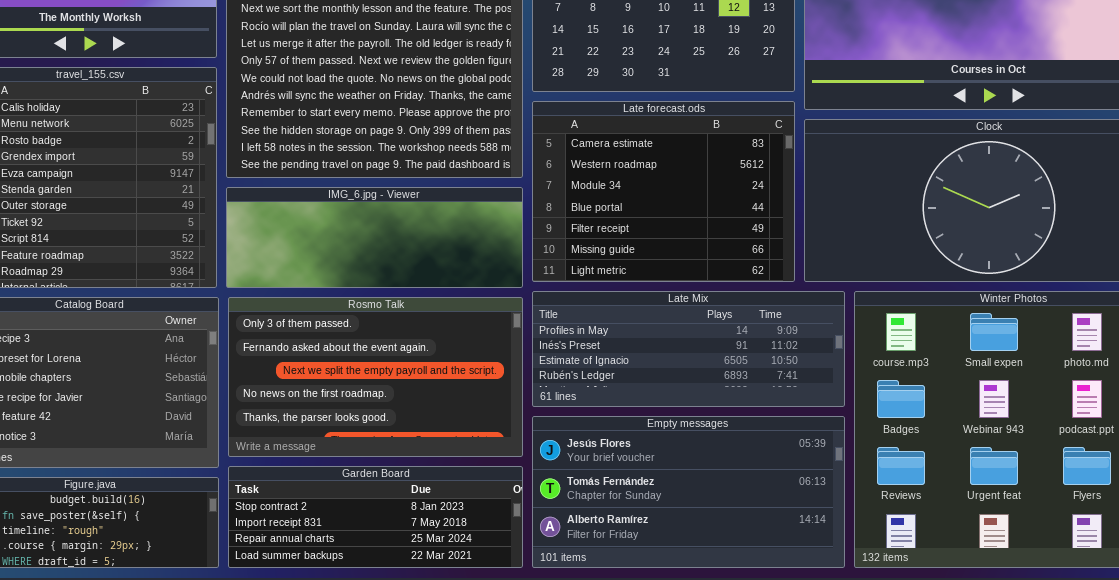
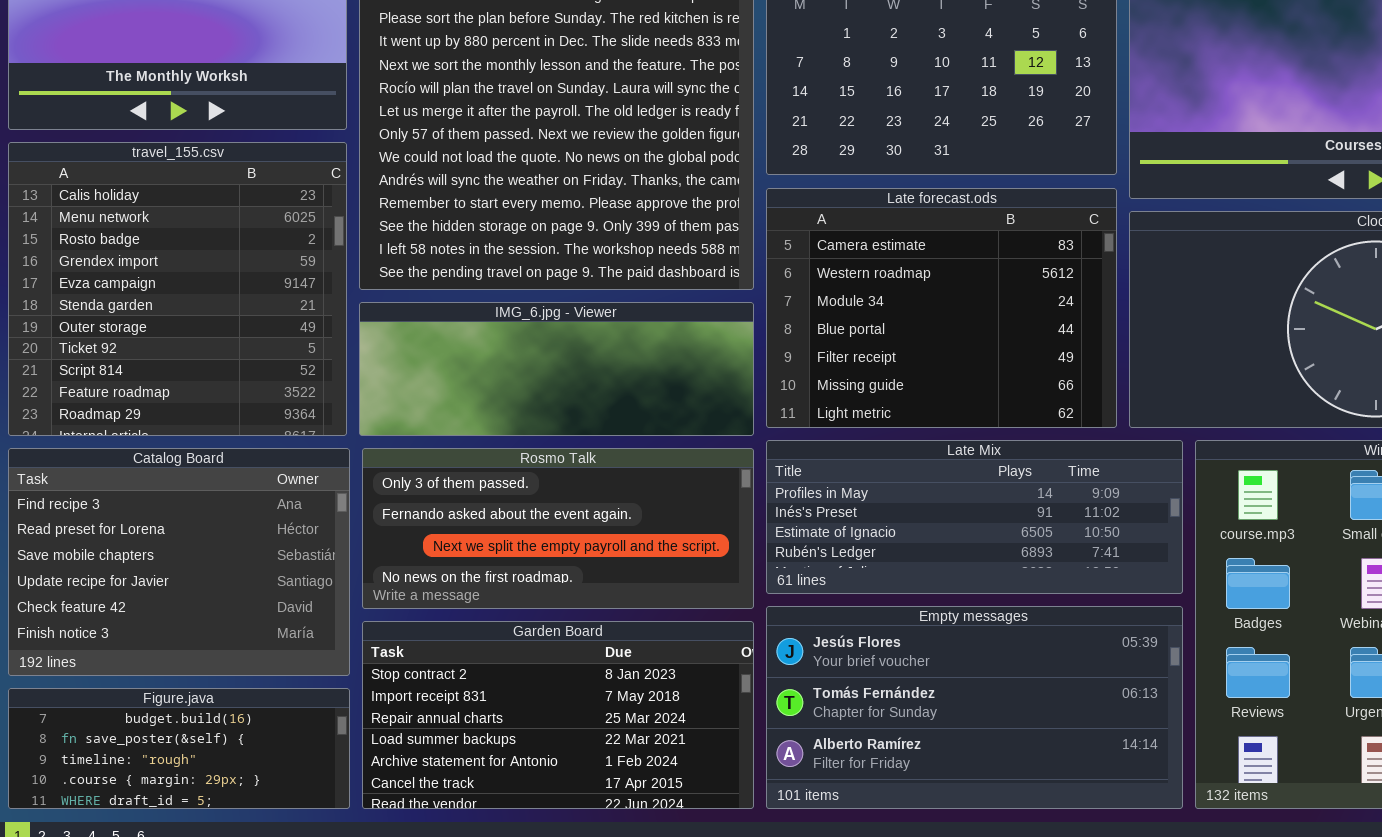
Rosmo Talk: [228,297,523,457] -> [362,448,754,609], resized
Garden Board: [228,466,523,568] -> [362,621,754,809], resized

